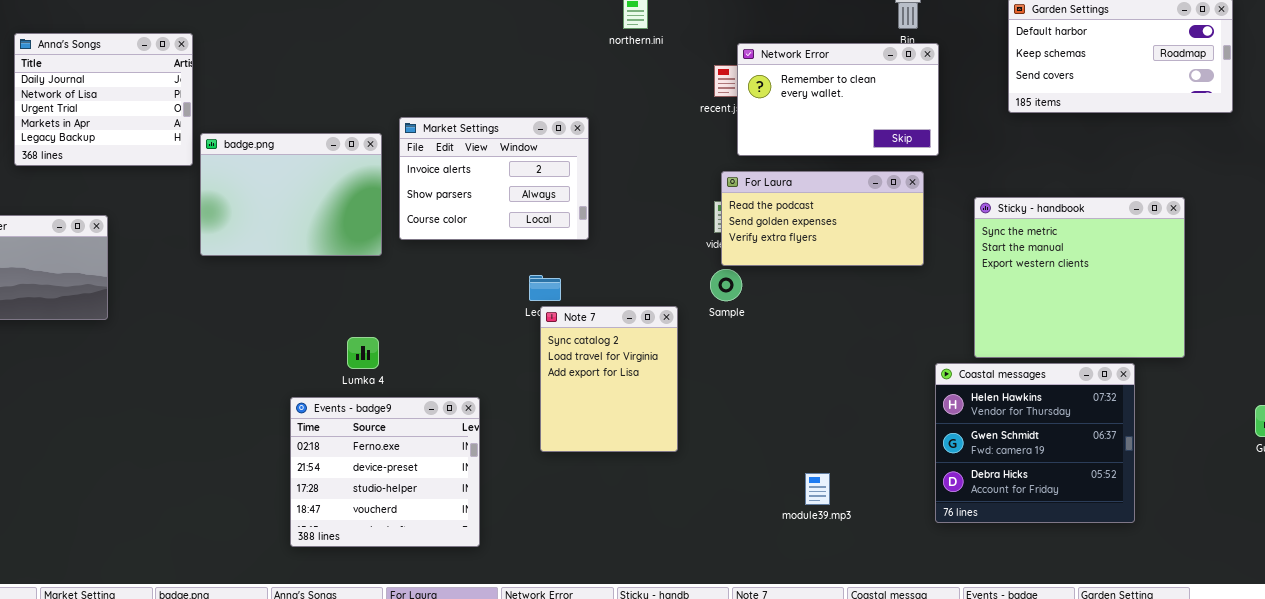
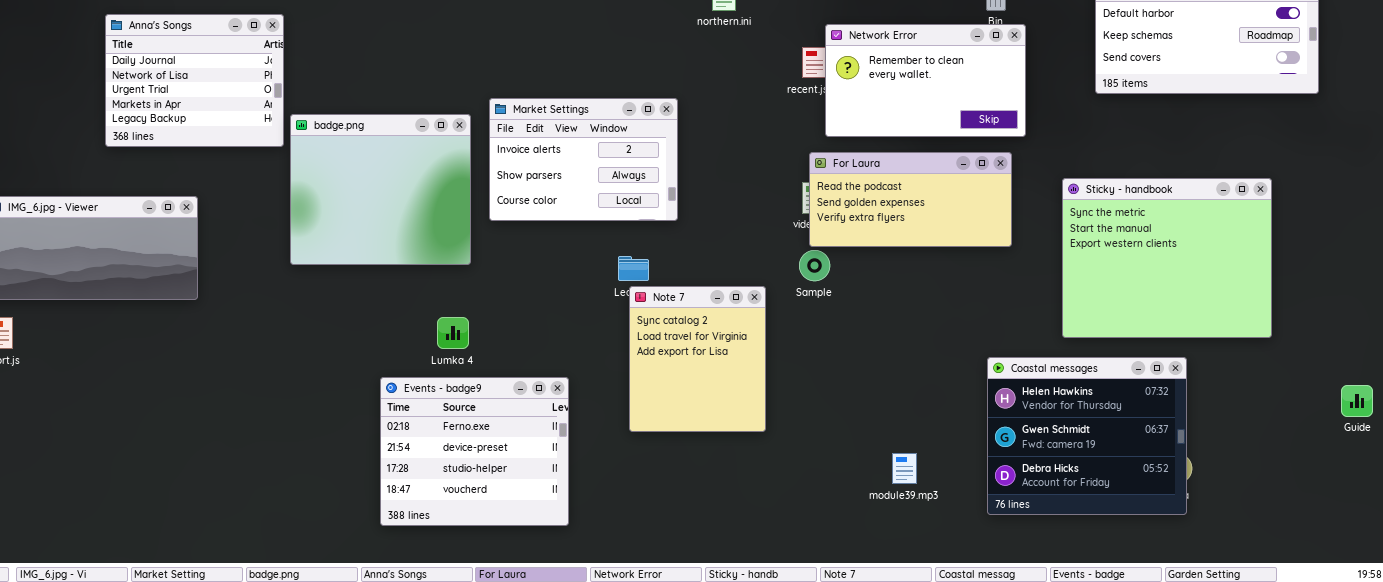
badge.png: [200,133,382,256] -> [290,114,471,265], resized
Coastal messages: [935,363,1135,523] -> [987,357,1187,515], moved

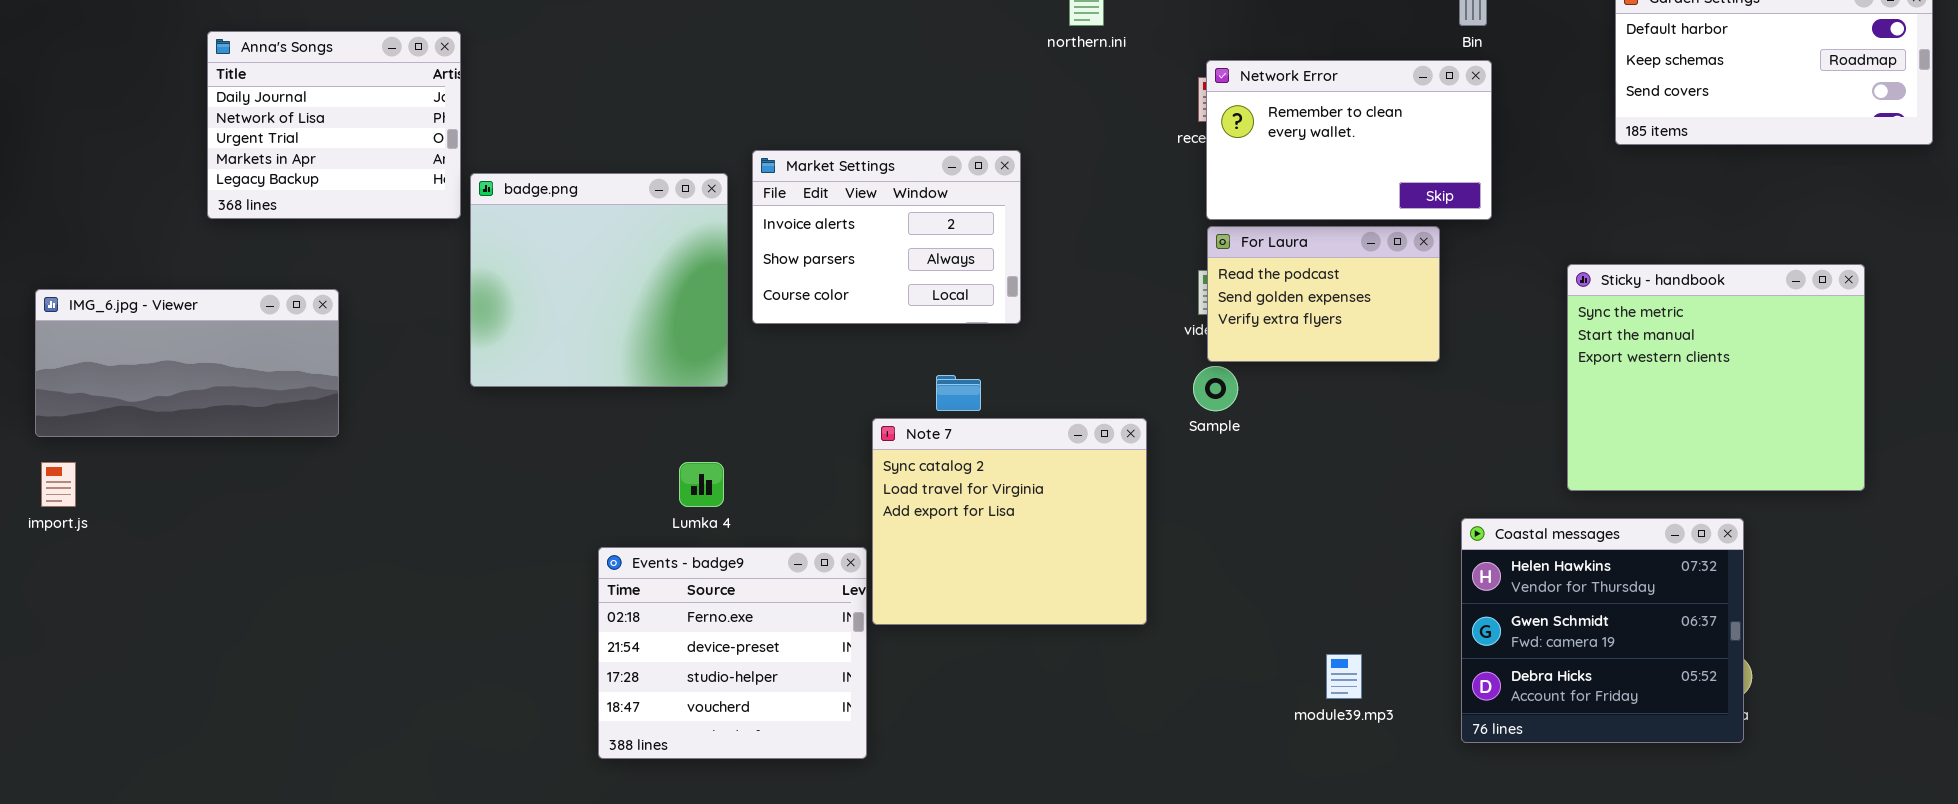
Network Error: [825,24,1026,137] -> [1206,60,1492,220], moved
For Laura: [809,152,1012,247] -> [1207,226,1440,362], resized
Note 7: [629,286,766,432] -> [872,418,1147,625], resized

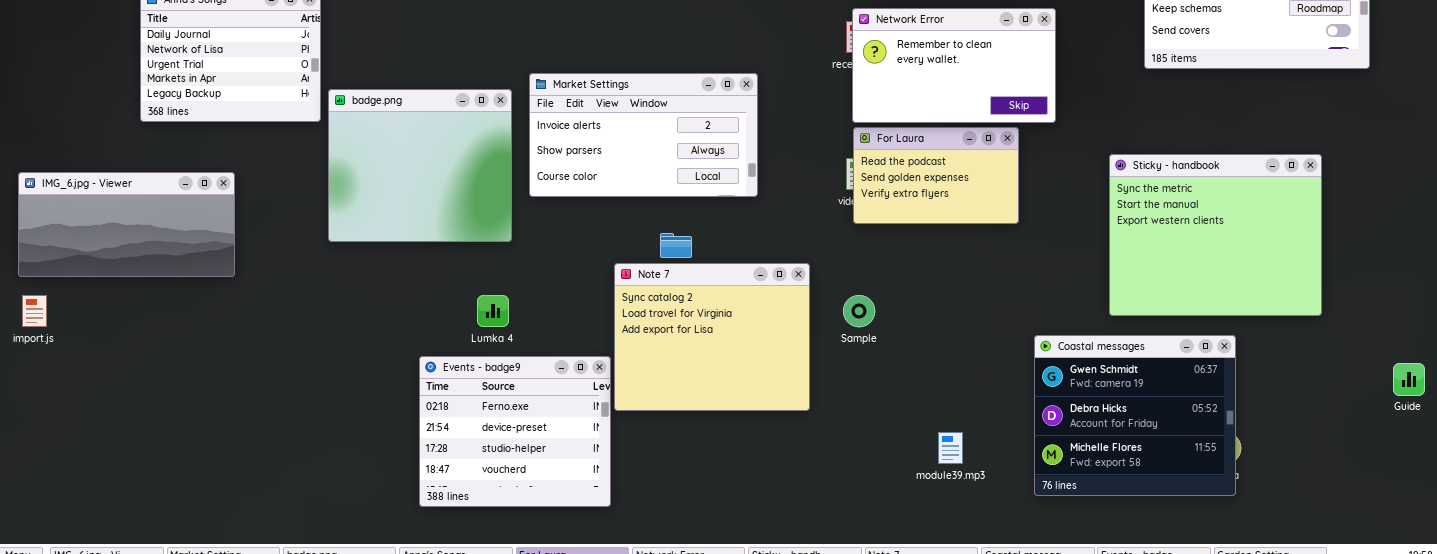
Market Settings: [752,150,1021,324] -> [529,73,758,197], resized
Sample: [1193,366,1238,411] -> [843,295,875,327], moved
Coastal messages: [1461,518,1744,743] -> [1034,335,1236,496], scrolled down 1 row

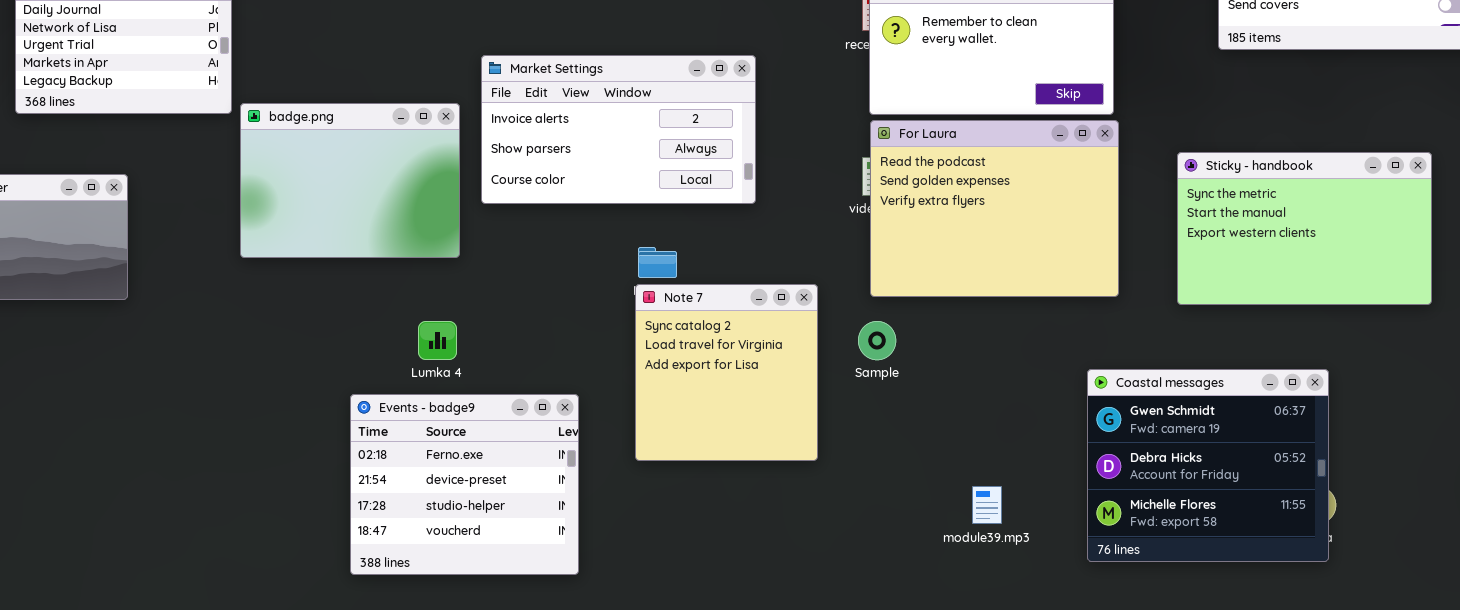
badge.png: [328,89,512,242] -> [240,103,460,258], resized
For Laura: [853,127,1019,224] -> [870,120,1119,297], resized
Sticky - handbook: [1109,154,1322,316] -> [1177,152,1432,305], resized
Note 7: [614,263,810,411] -> [635,284,818,461], resized

